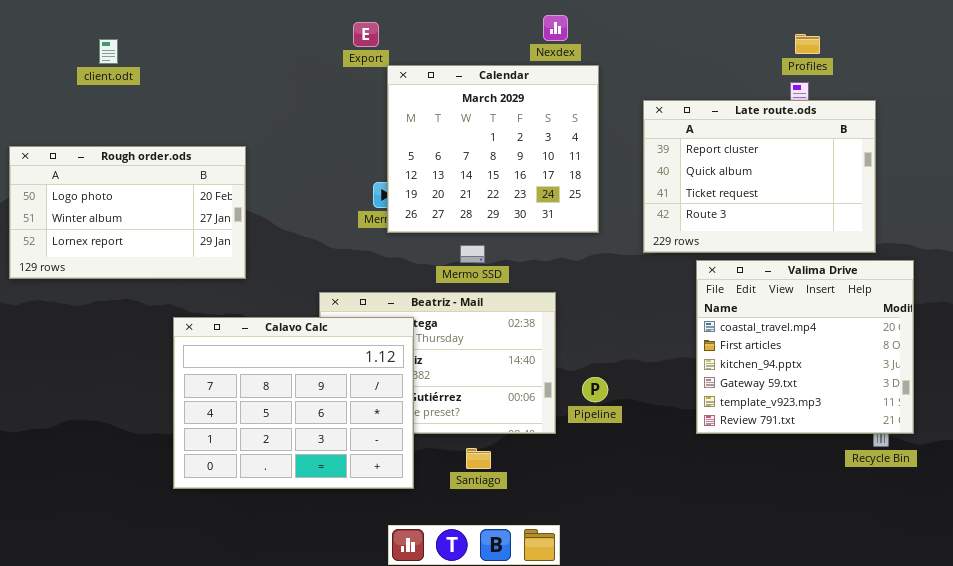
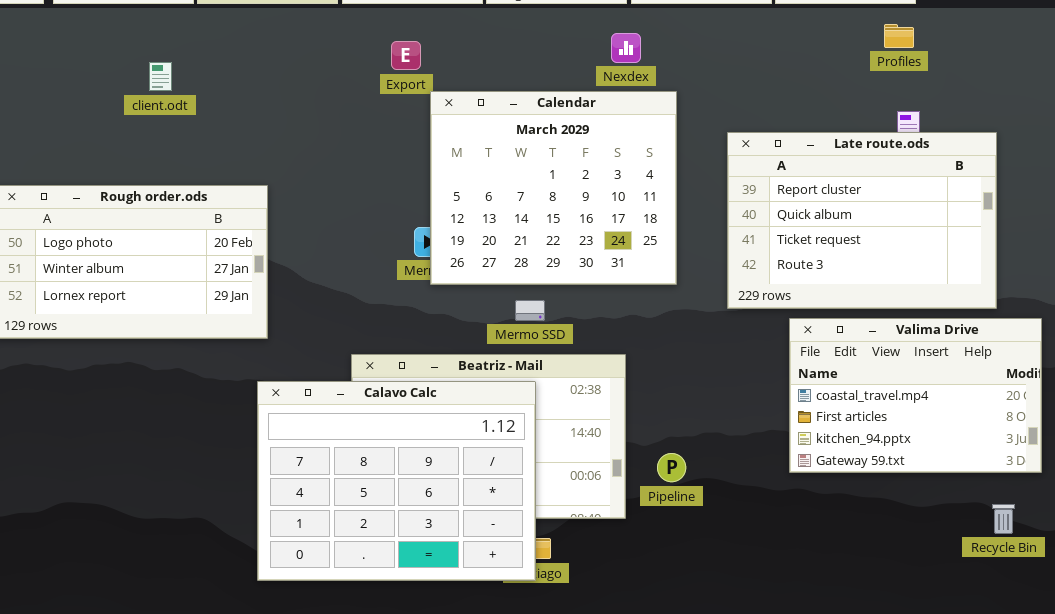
Profiles: [795,34,820,54] -> [884,24,914,48], moved
client.odt: [99,39,118,64] -> [149,62,172,91], moved
Valima Drive: [696,260,914,434] -> [789,318,1042,473], resized
Calavo Calc: [173,317,414,489] -> [257,381,536,581], moved

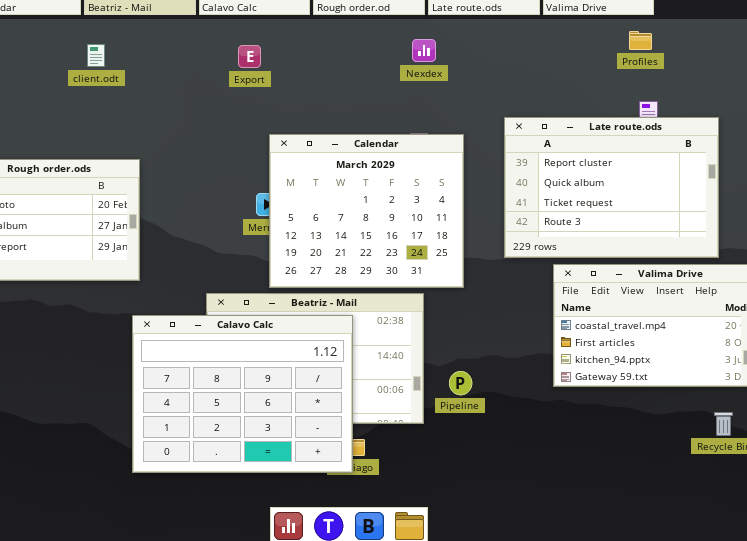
client.odt: [149,62,172,91] -> [87,44,105,67], moved
Calendar: [430,91,677,285] -> [269,134,464,288], moved

